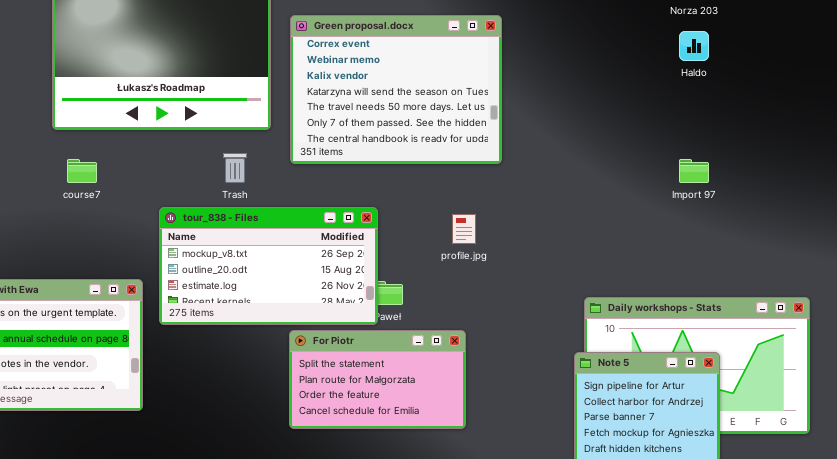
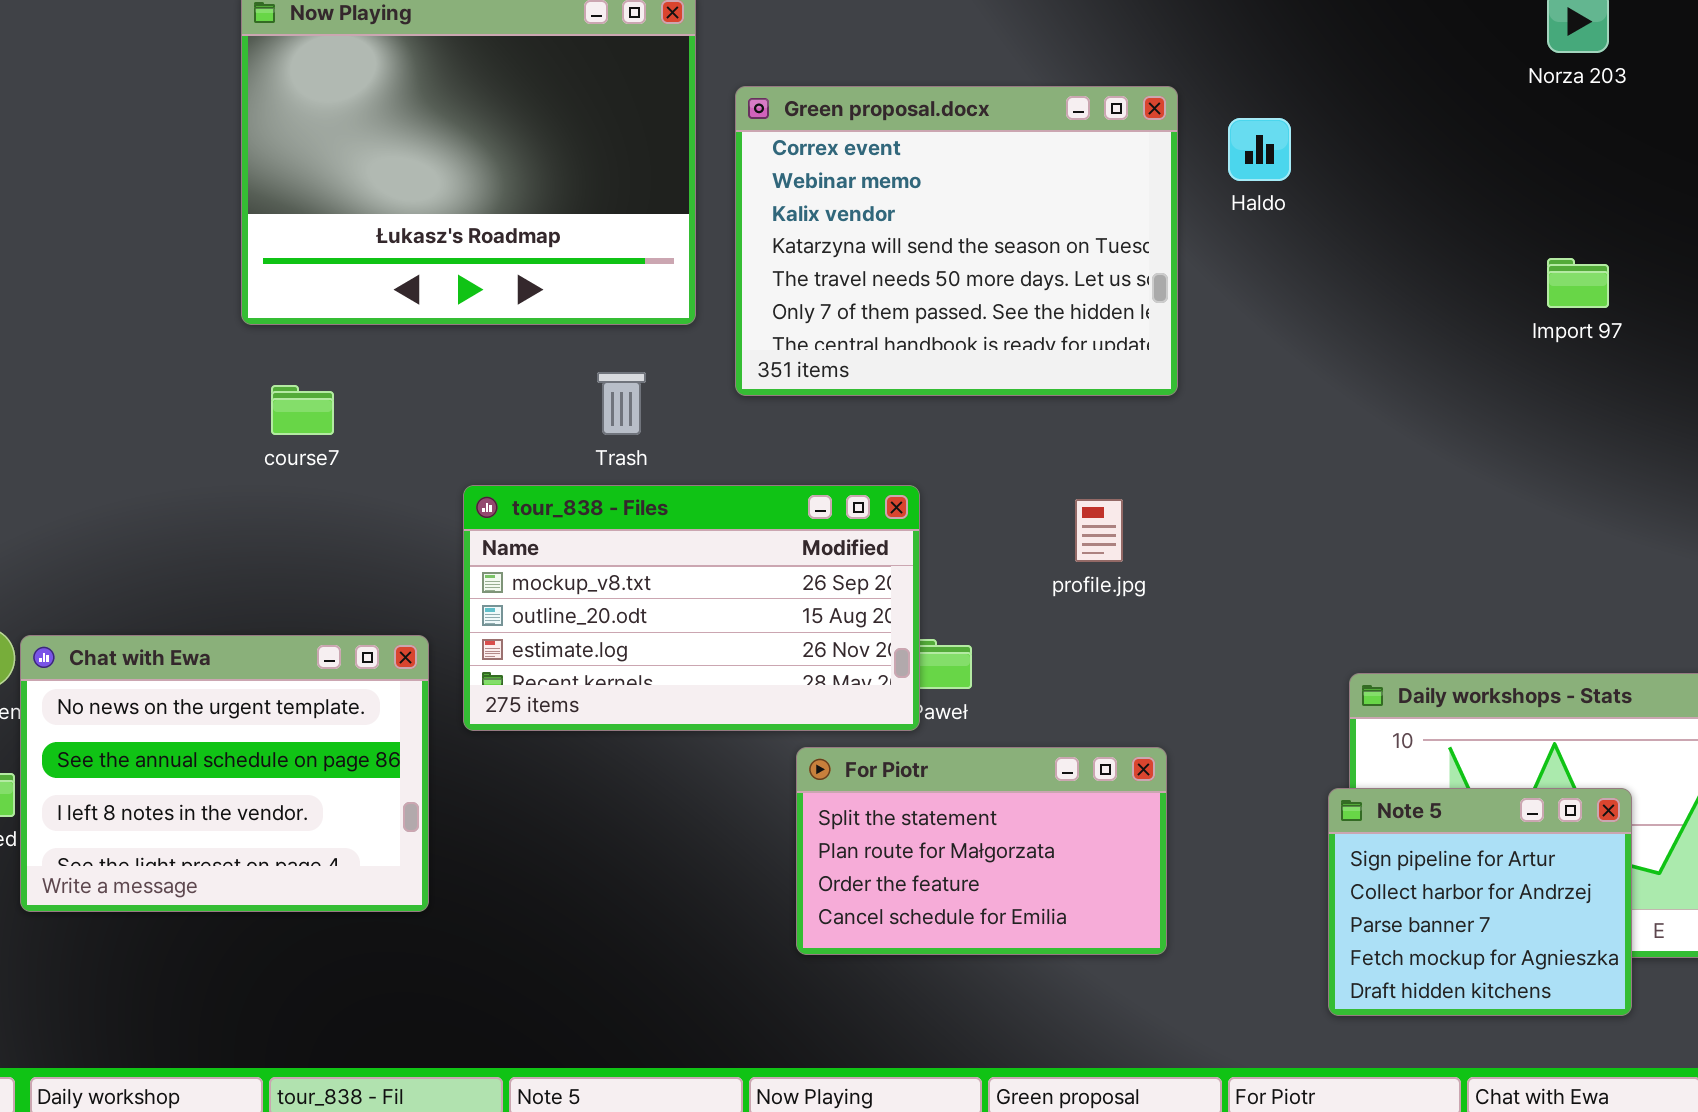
Haldo: [679,31,709,61] -> [1228,118,1291,181], moved
Import 97: [679,159,709,183] -> [1547,258,1609,308], moved
For Piotr: [289,330,466,429] -> [796,747,1167,955], moved

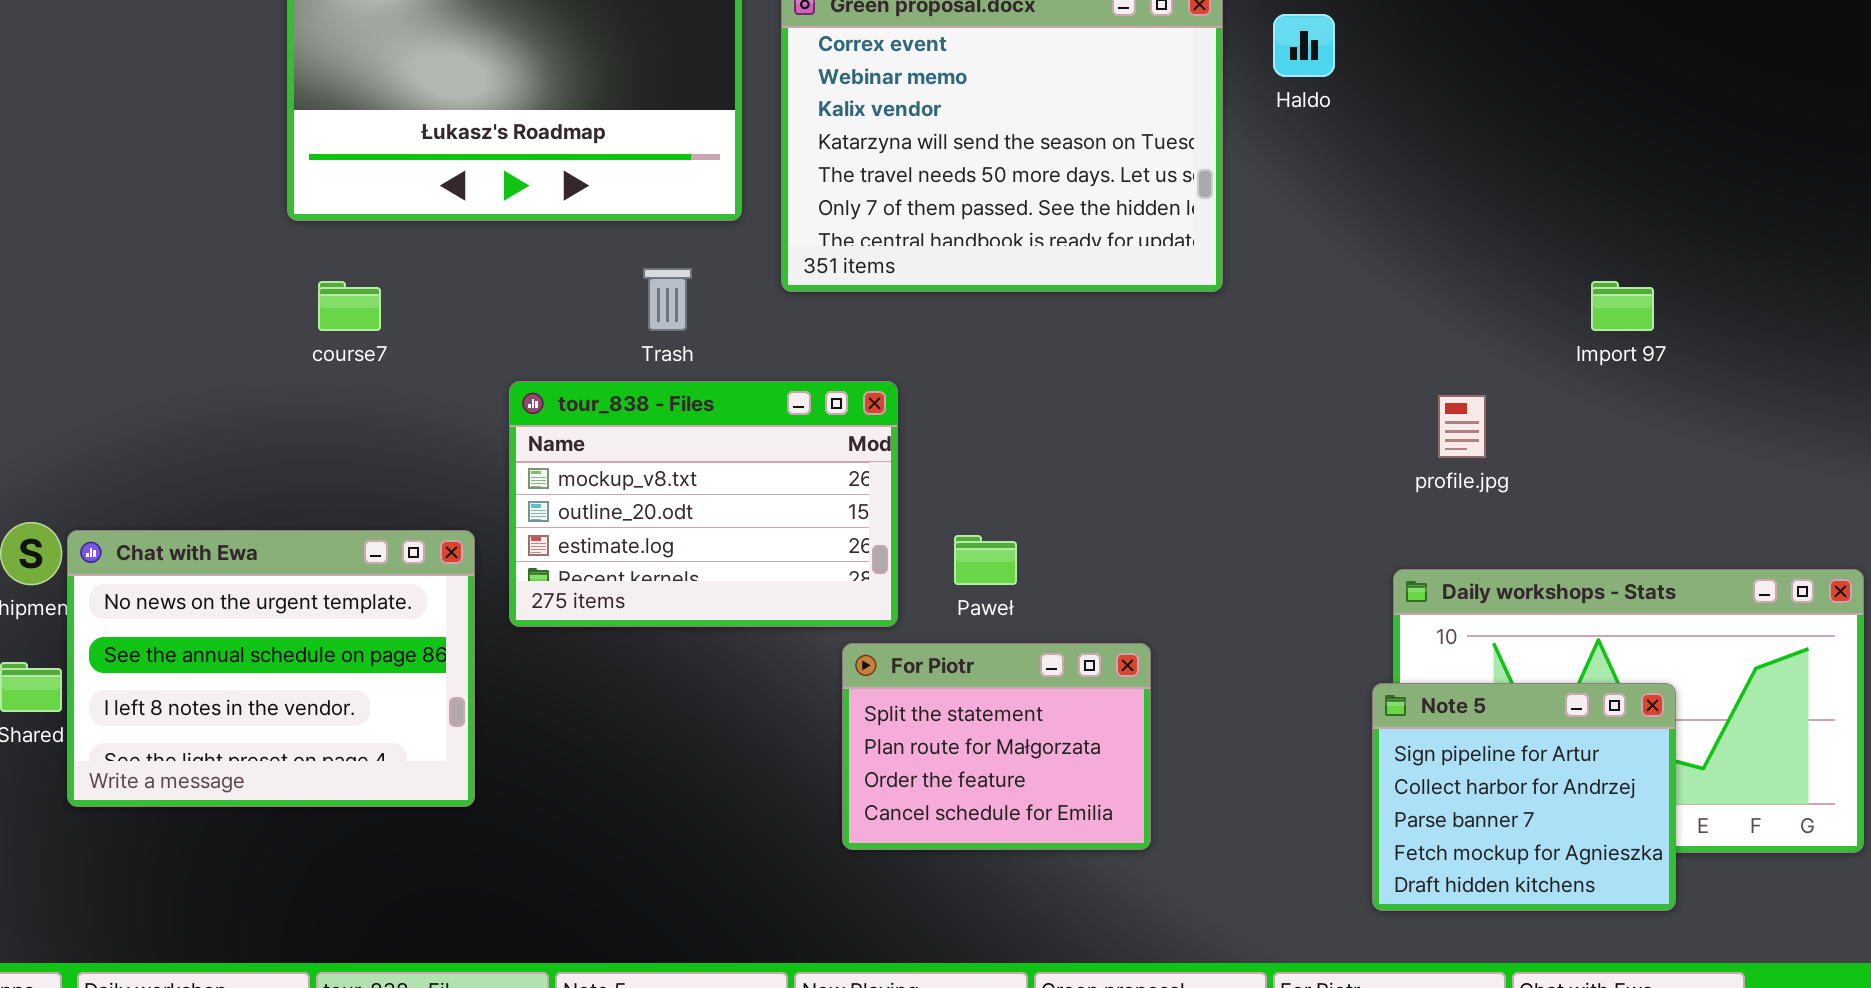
Import 97: [1547,258,1609,308] -> [1591,281,1654,331], moved
tour_838 - Files: [463,485,920,731] -> [509,381,898,627], resized
profile.jpg: [1075,499,1123,562] -> [1438,395,1486,458], moved
For Piotr: [796,747,1167,955] -> [842,643,1151,850], resized

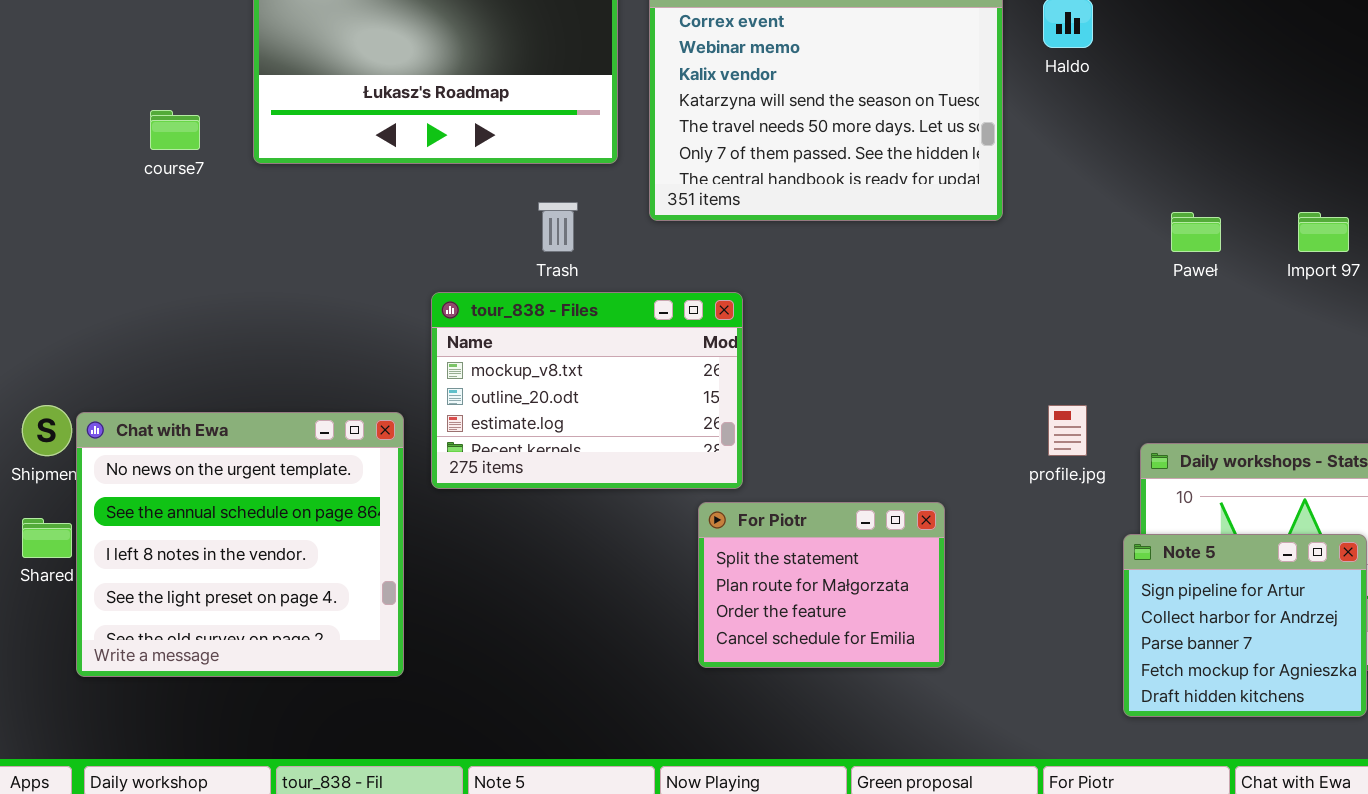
course7: [318,281,381,331] -> [150,110,200,150], moved
profile.jpg: [1438,395,1486,458] -> [1048,405,1087,456], moved
Chat with Ewa: [67,530,475,807] -> [76,412,404,677], resized
Paweł: [954,535,1017,585] -> [1171,212,1221,252], moved

